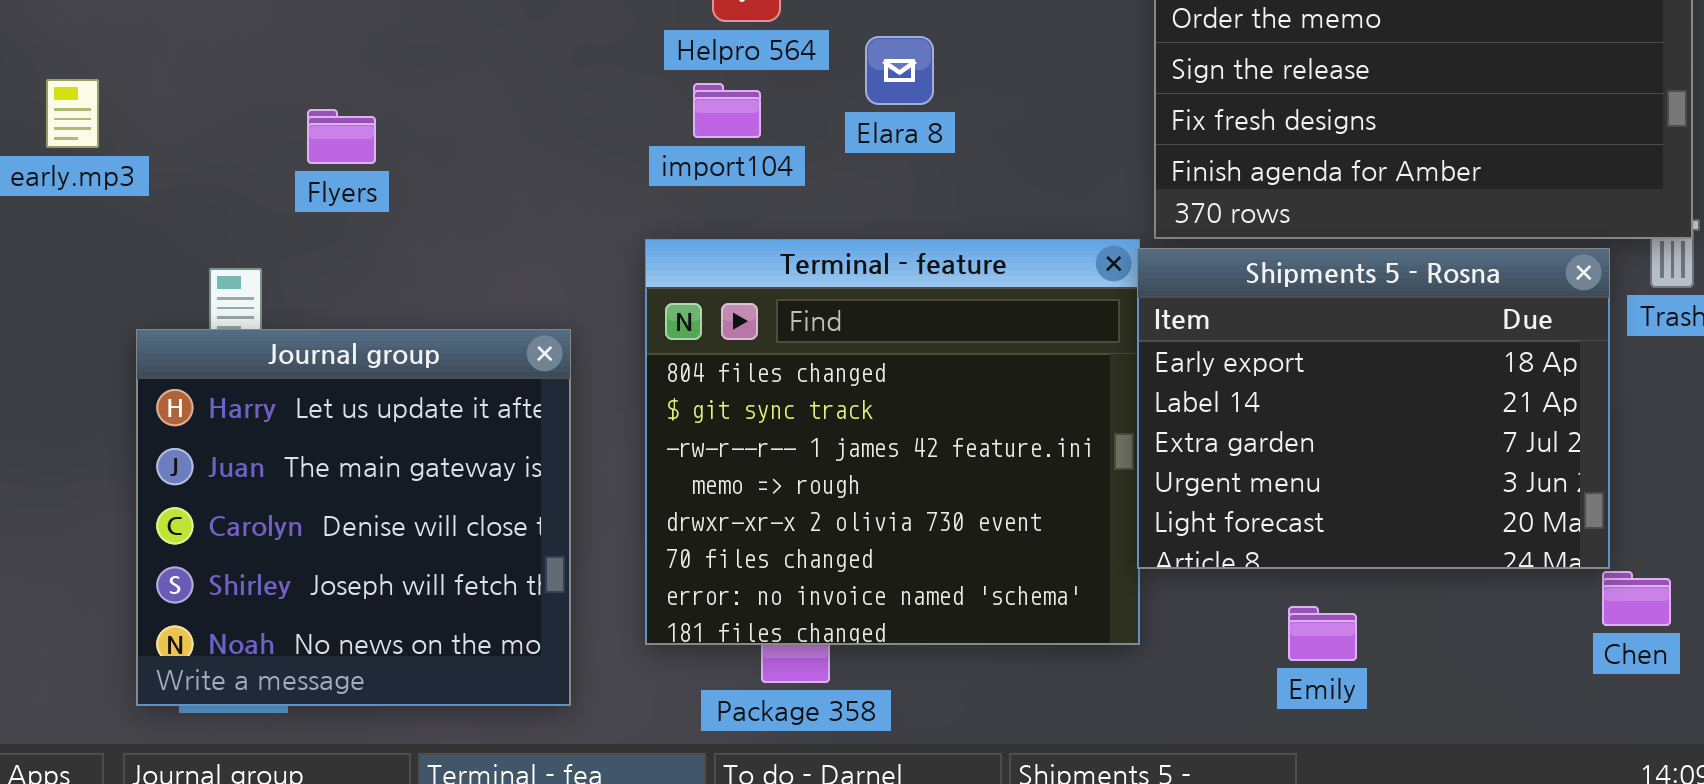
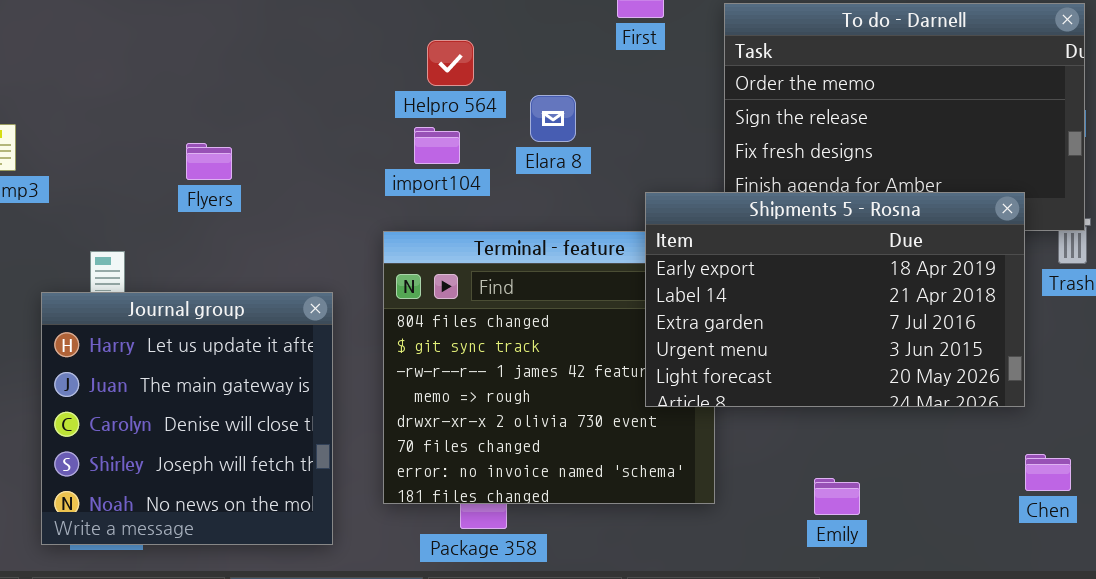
Flyers: [307,109,376,164] -> [186,143,232,180], moved
Shipments 5 - Rosna: [1137,248,1610,569] -> [645,192,1025,407], moved, resized

